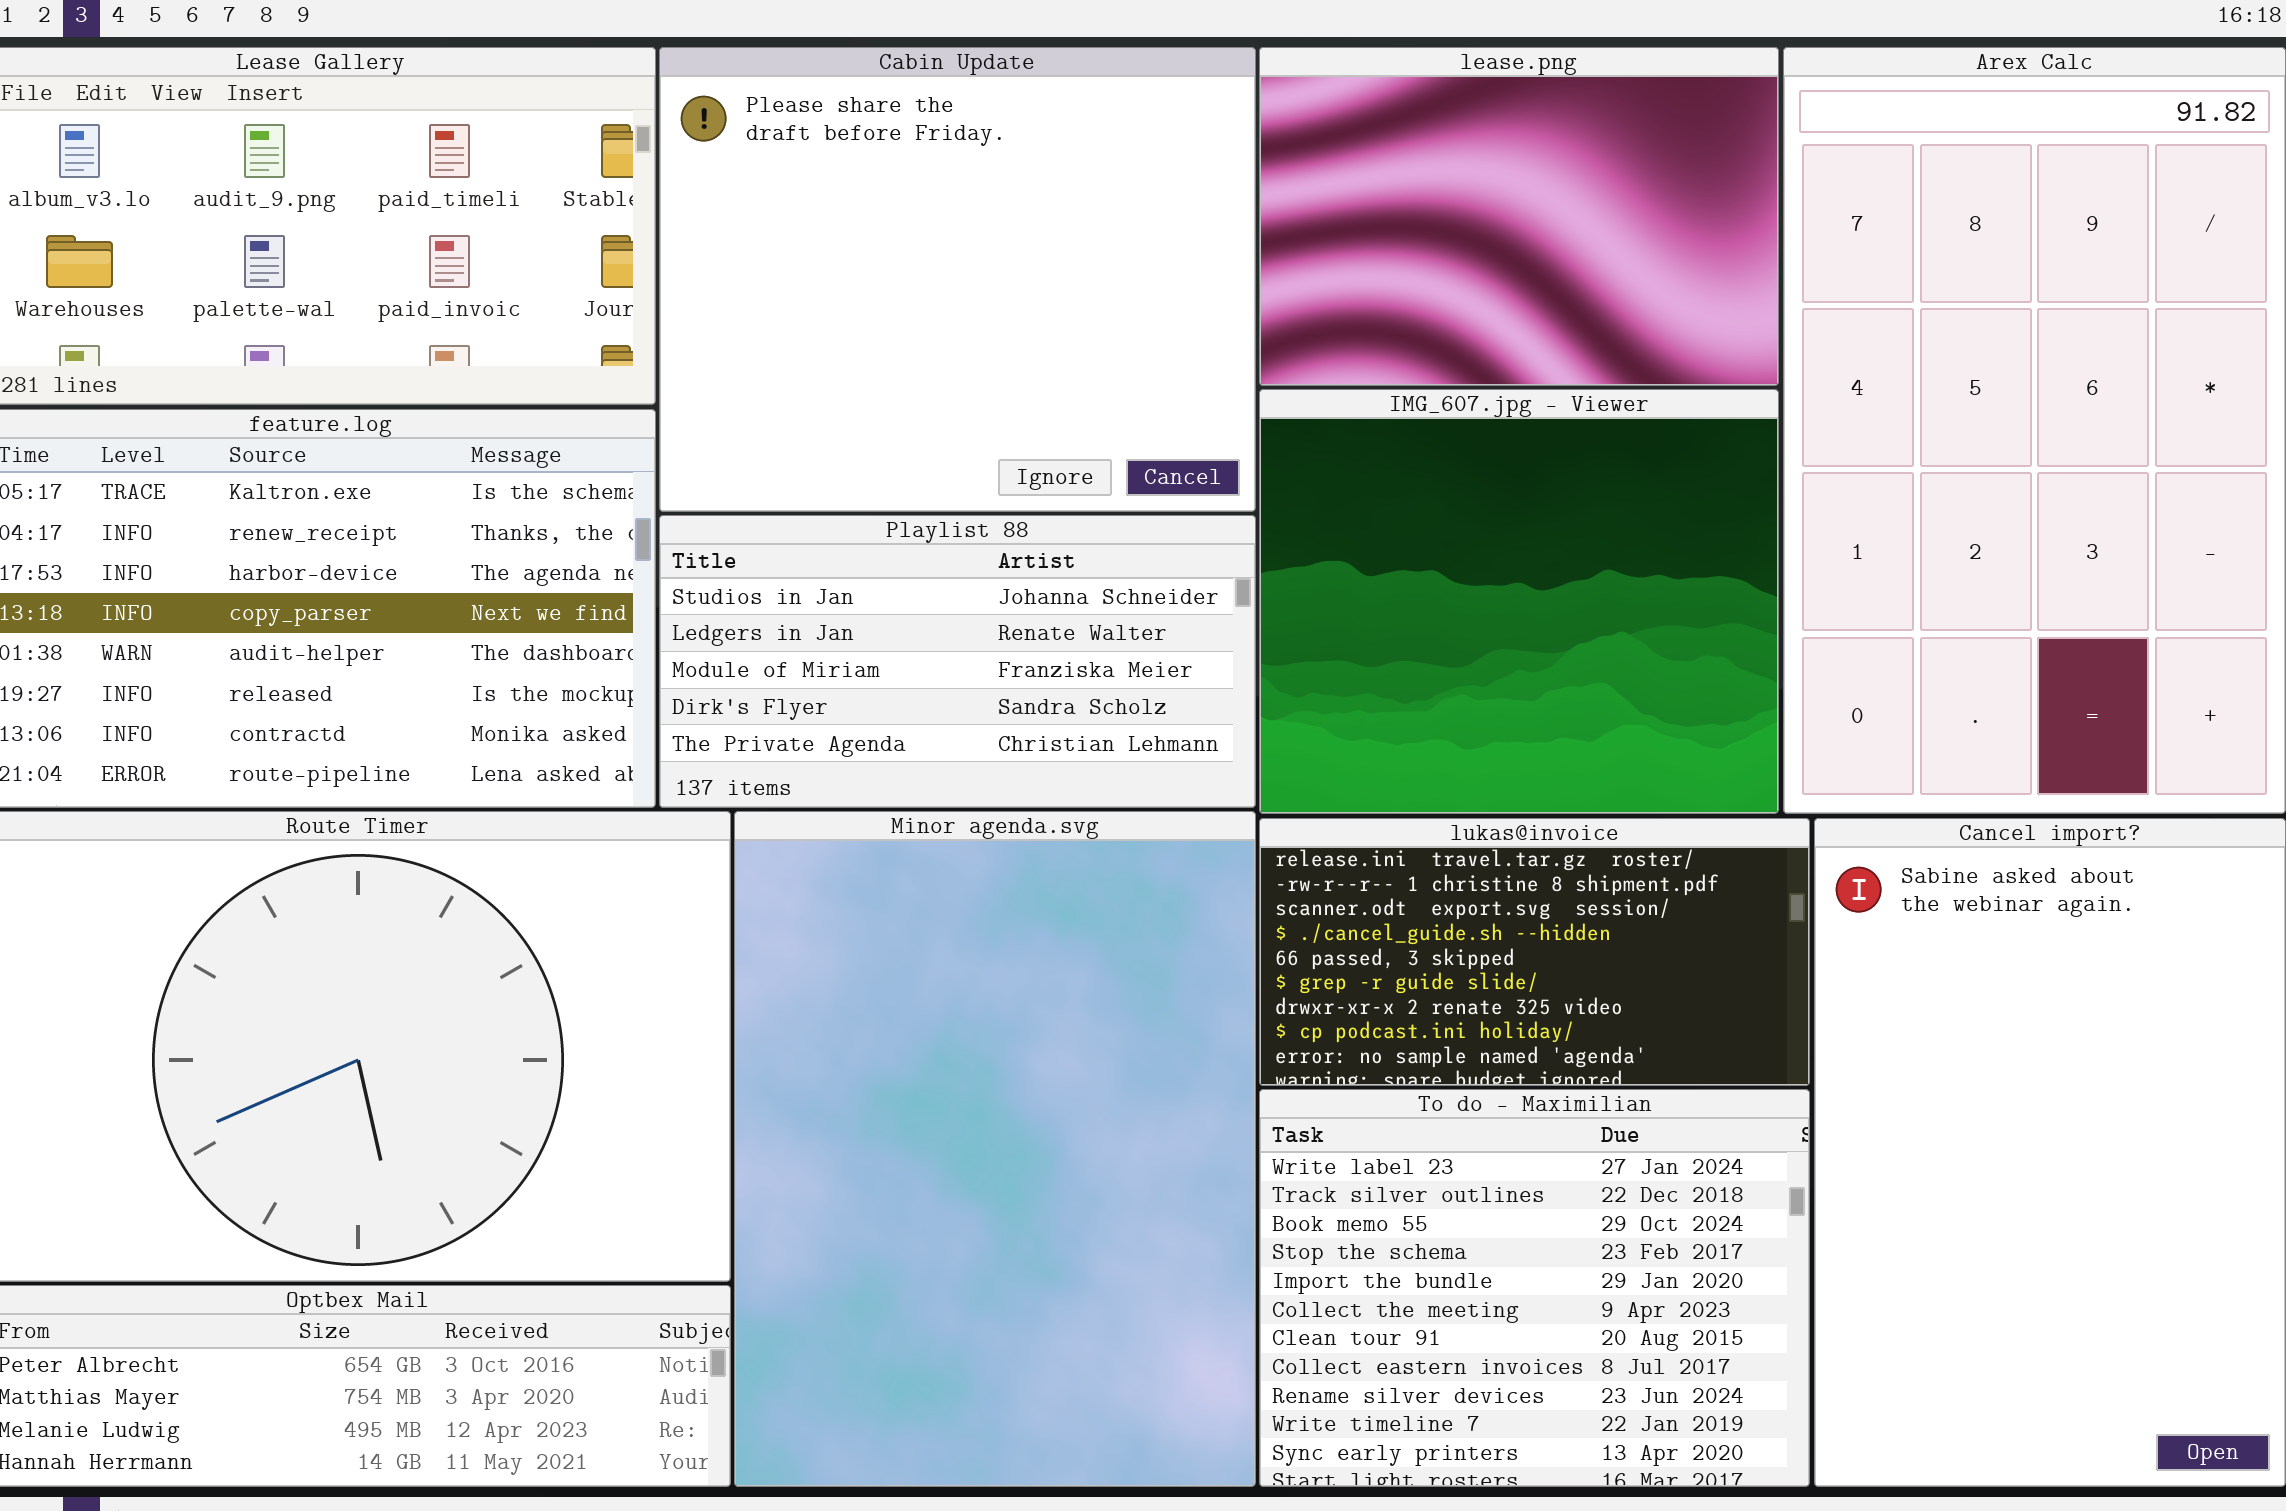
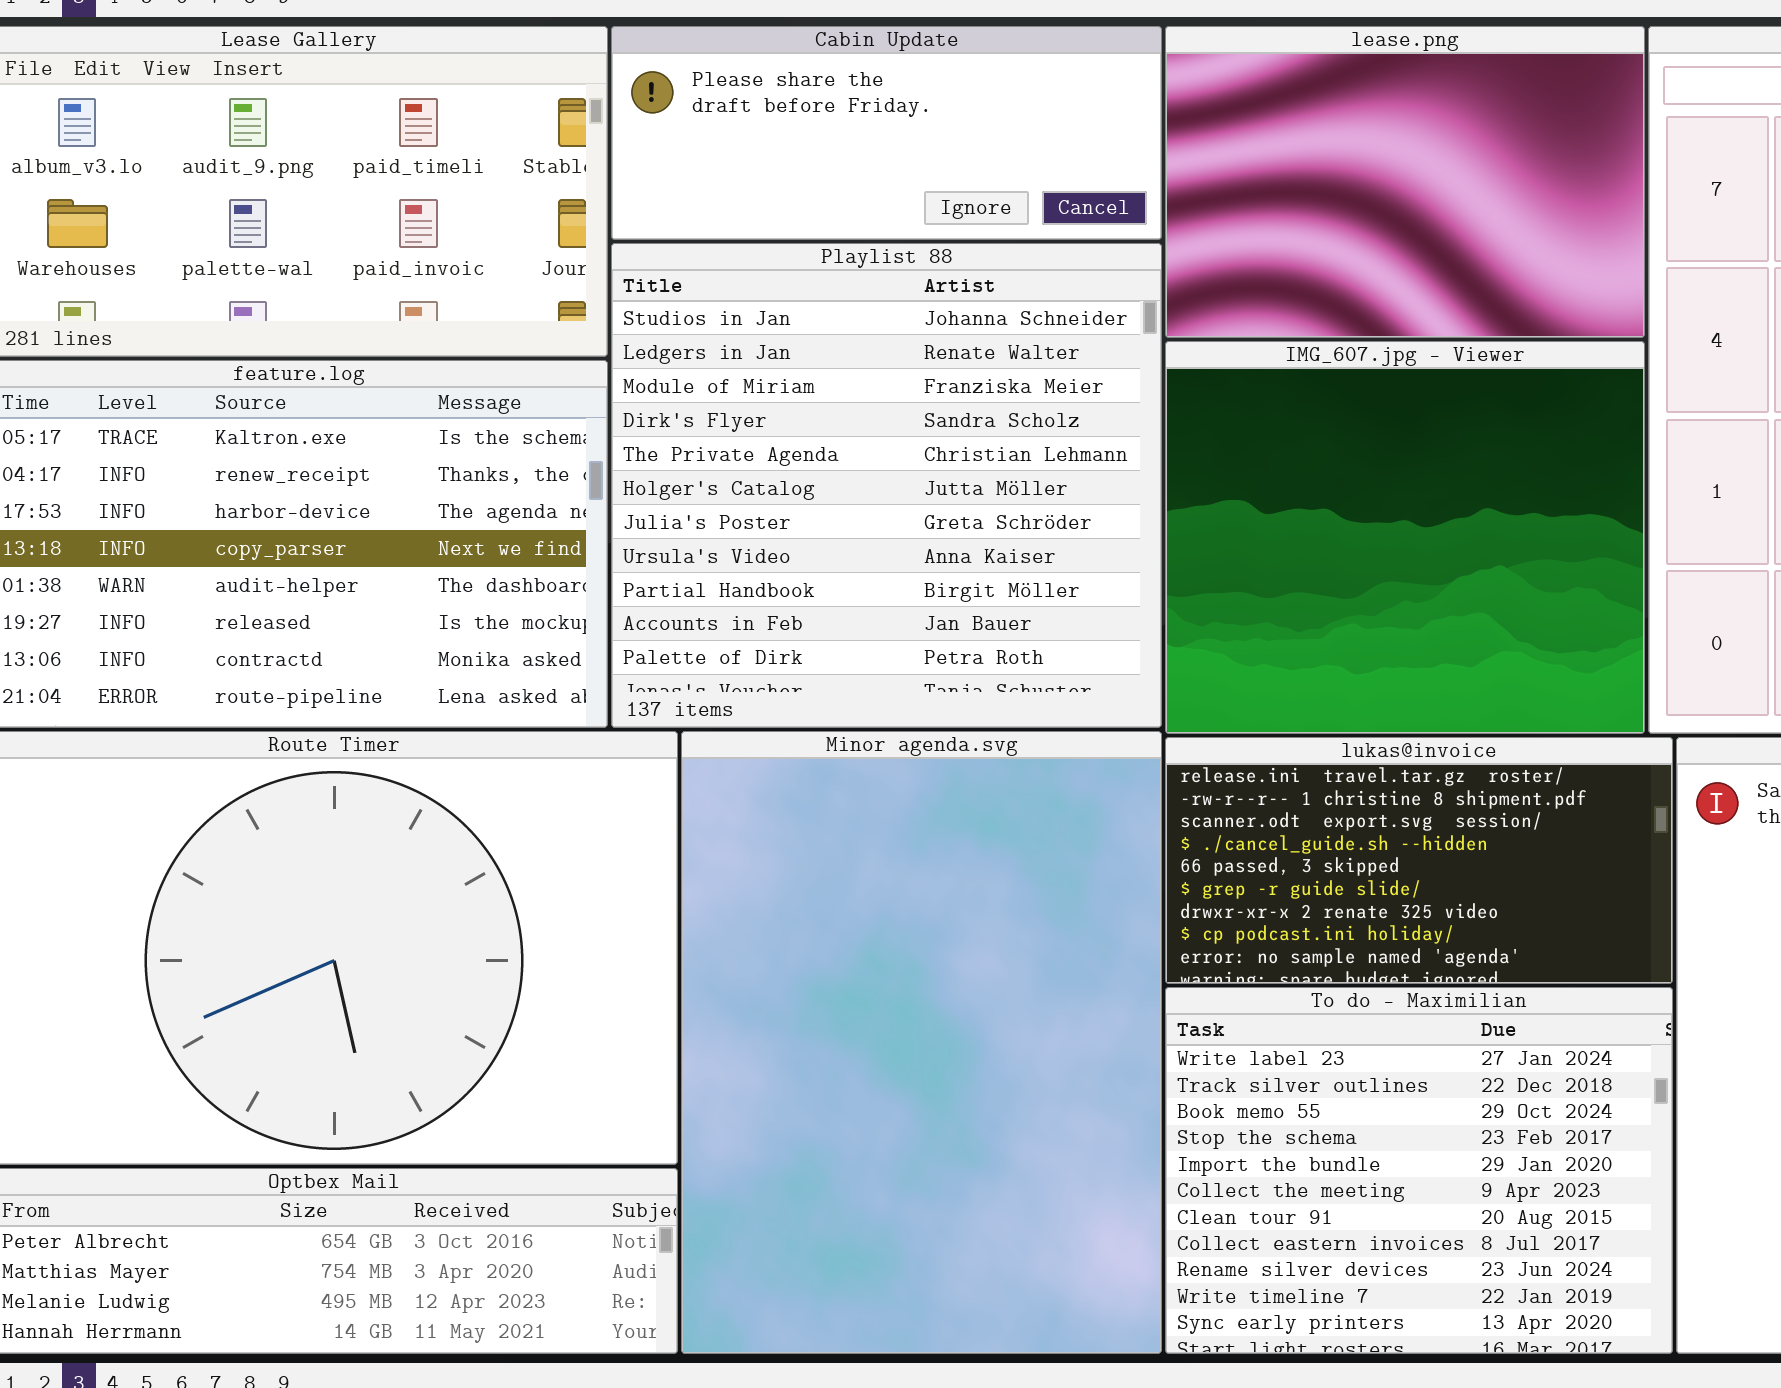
Cabin Update: [659,47,1256,512] -> [611,26,1162,240], resized
Playlist 88: [659,515,1256,808] -> [611,243,1162,728], resized

